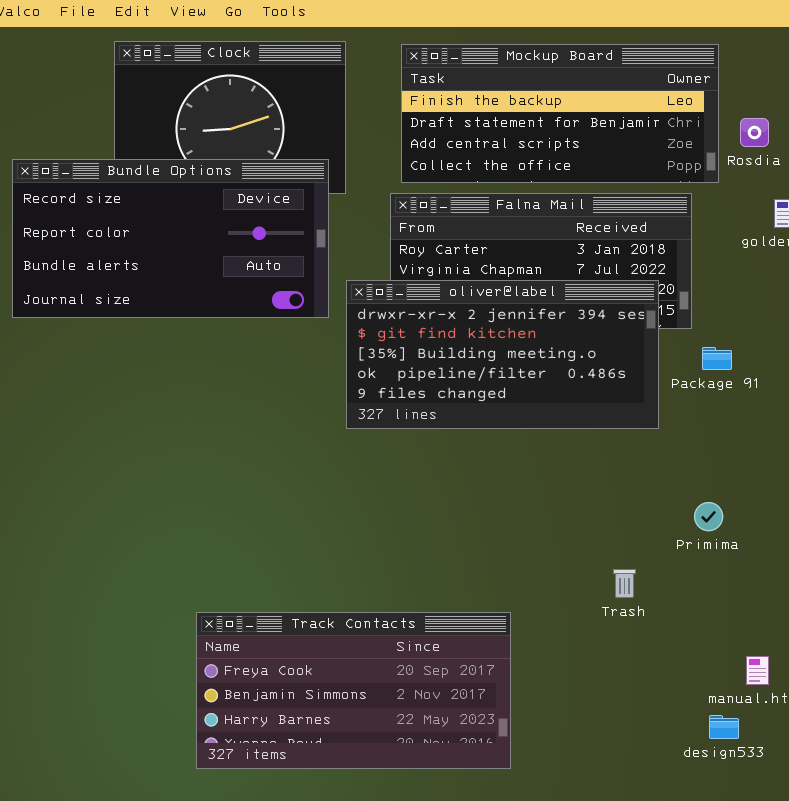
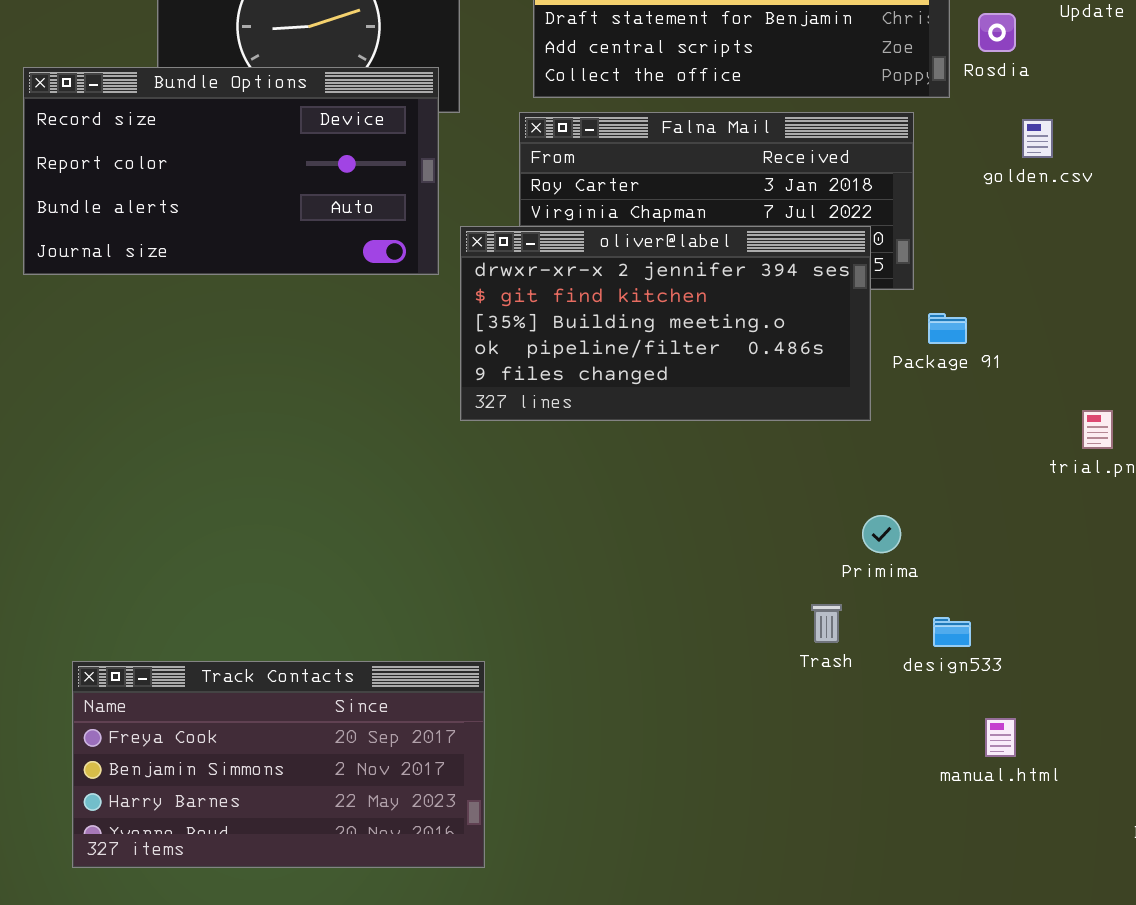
Primima: [694,502,723,531] -> [862,515,901,553], moved
Track Contacts: [196,612,511,769] -> [72,661,485,868], moved
design533: [709,715,739,739] -> [933,617,971,647], moved

